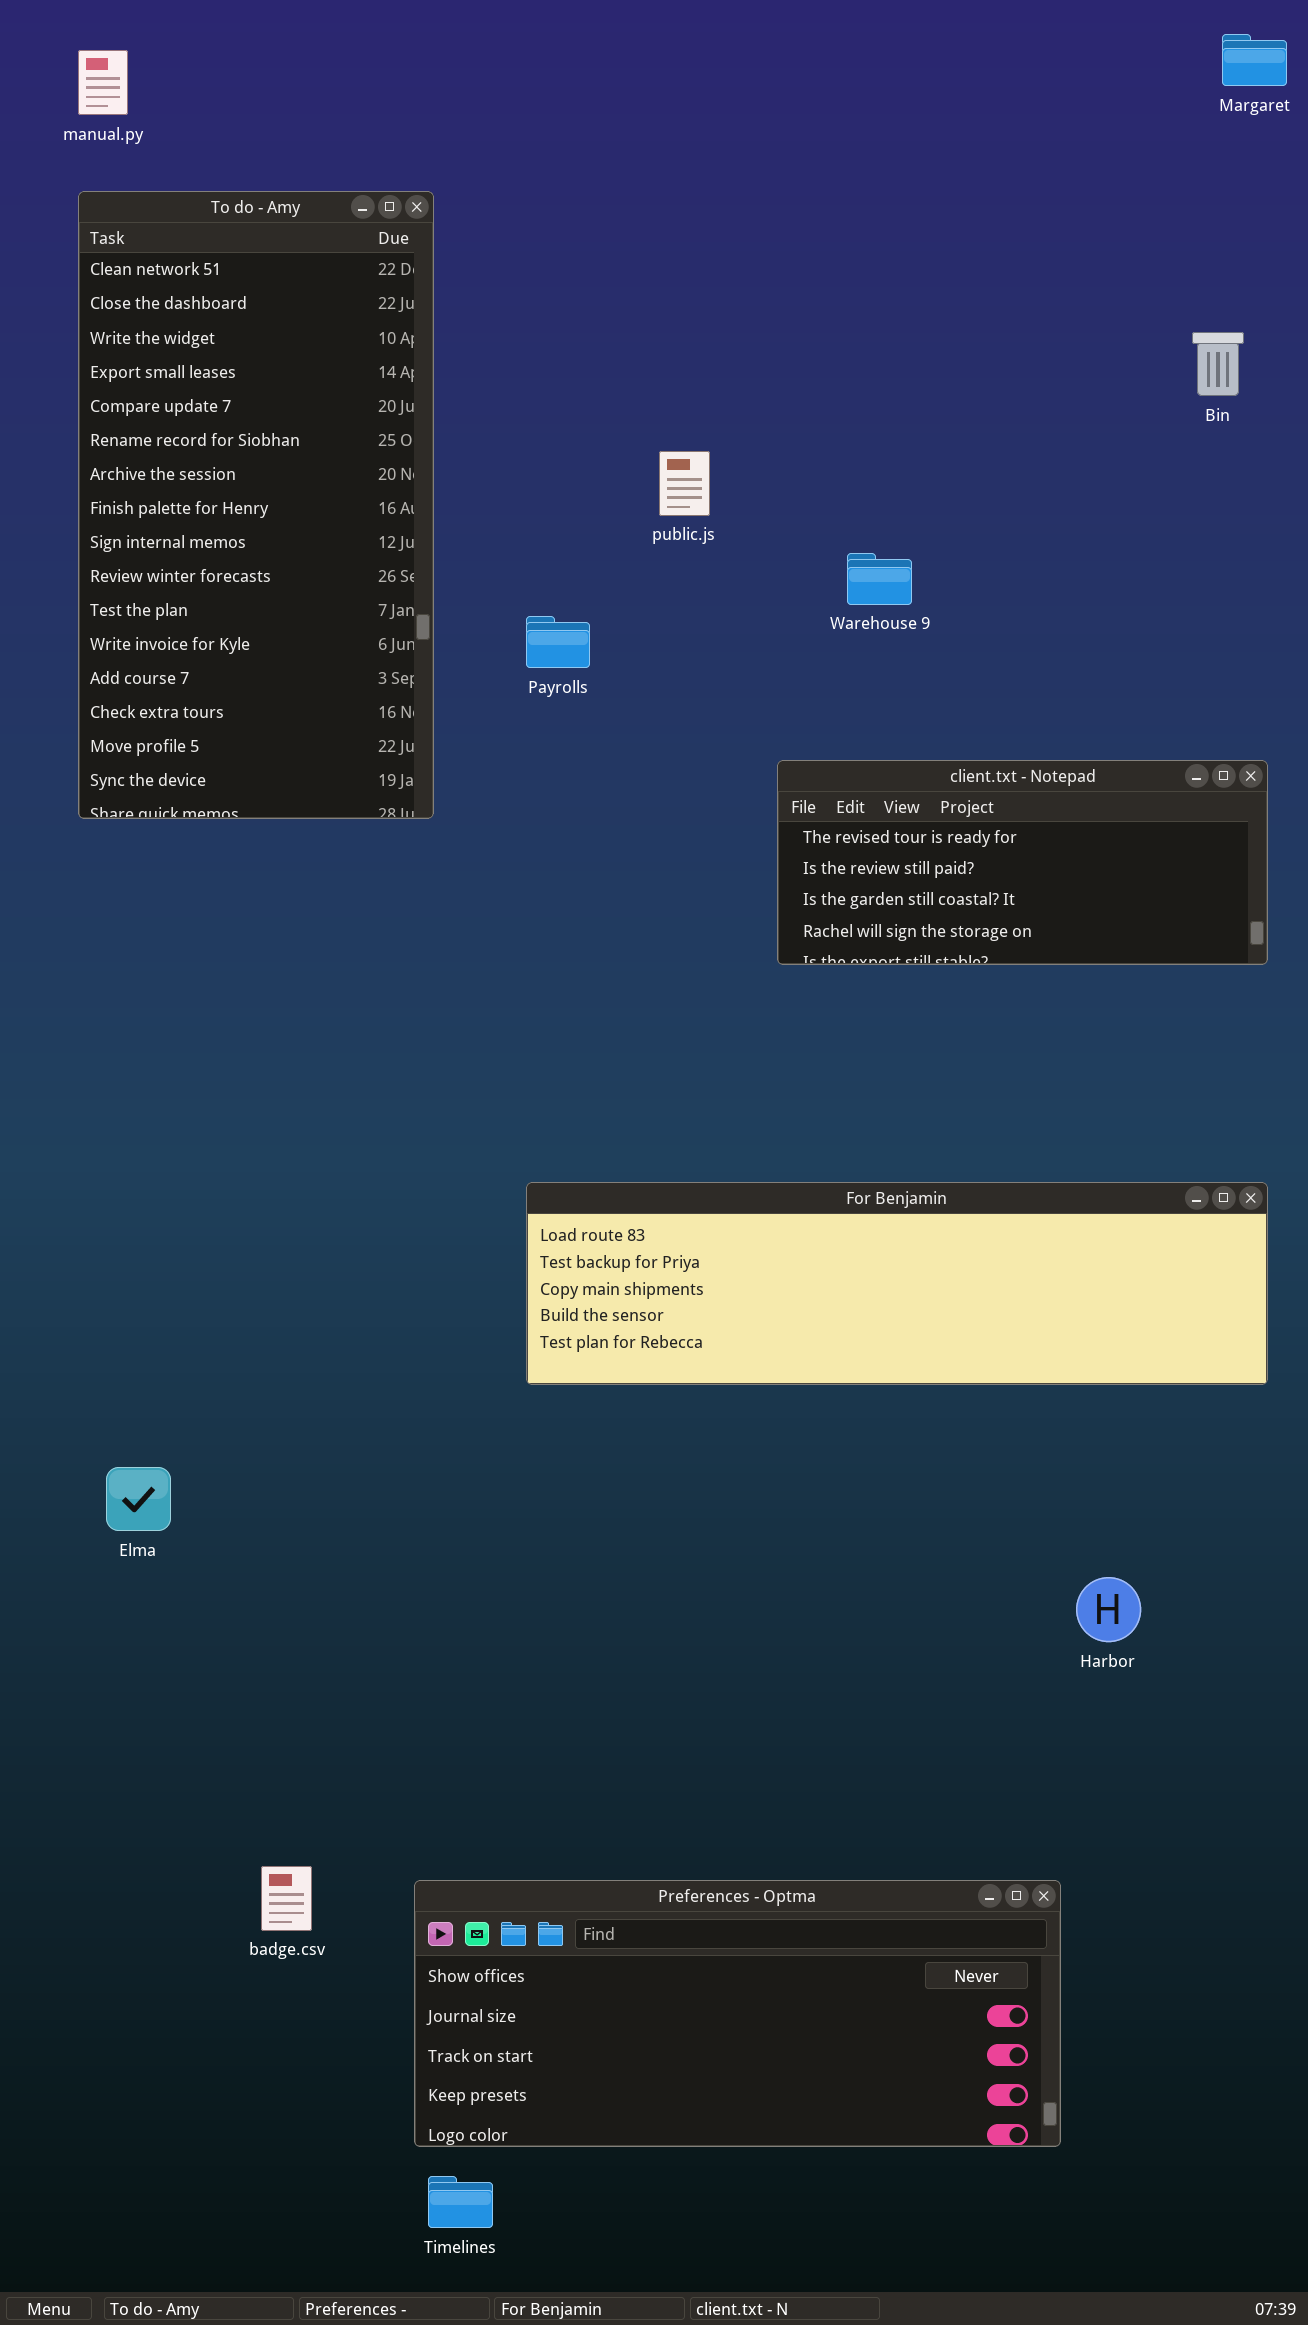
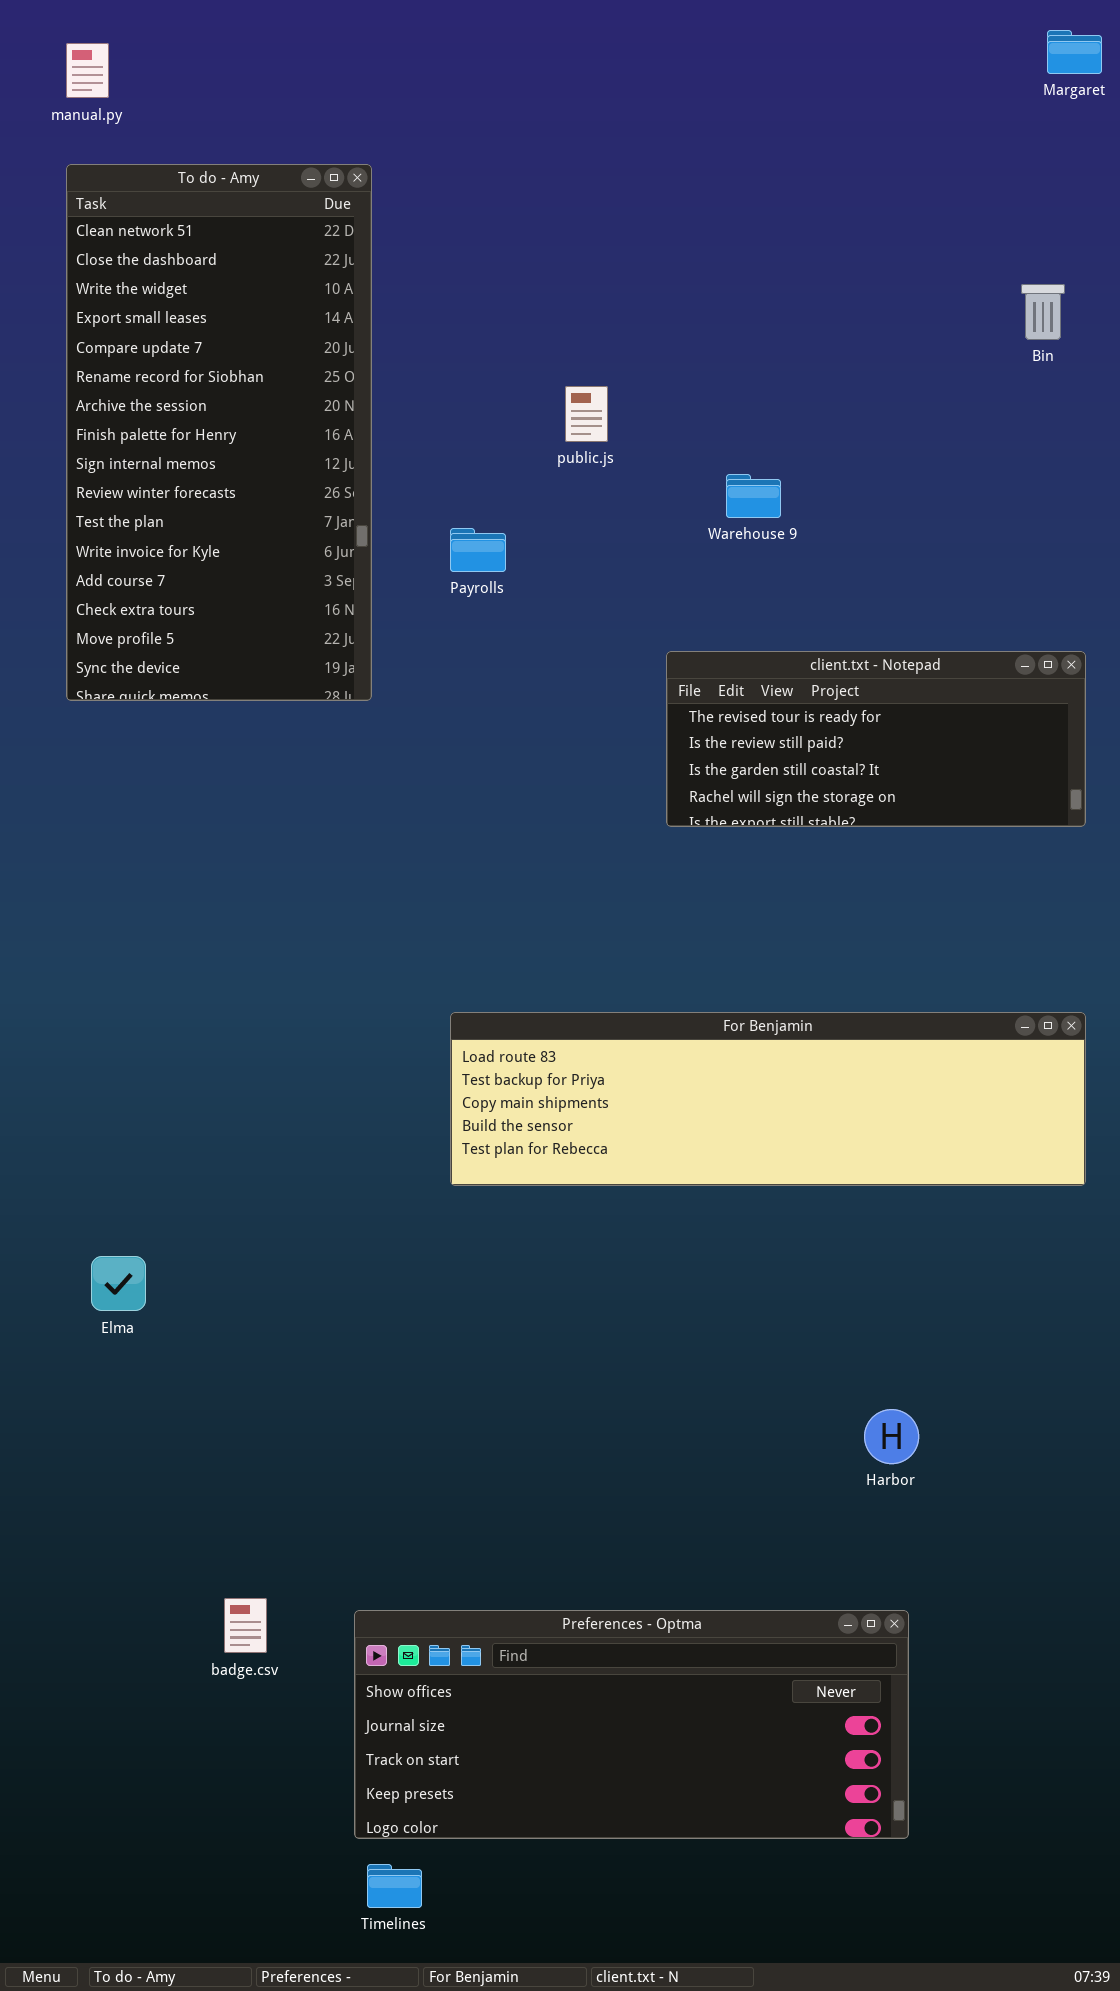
Harbor: [1076,1577,1141,1642] -> [864,1409,919,1464], moved

